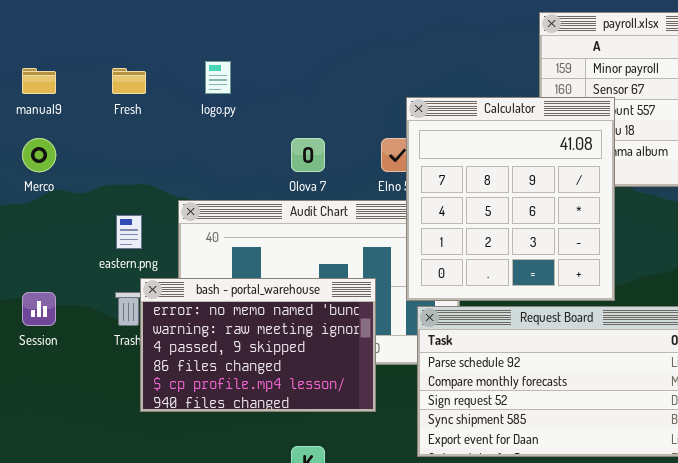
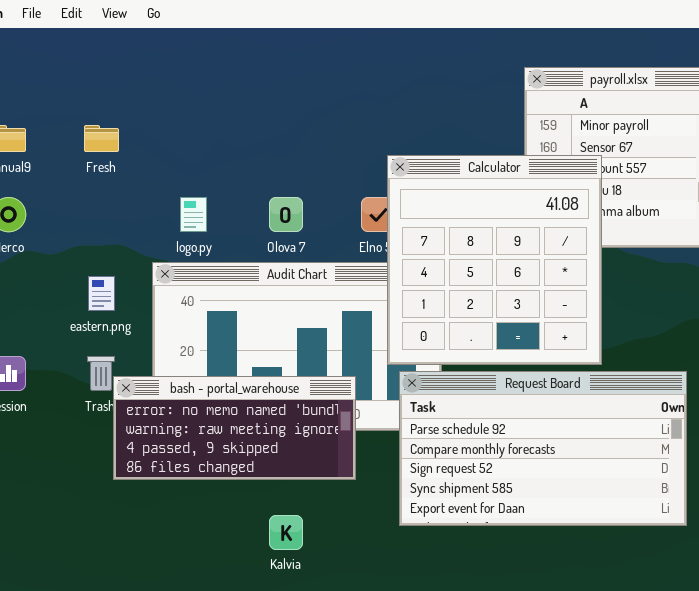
logo.py: [205,61,231,94] -> [180,197,207,232], moved
bash - portal_warehouse: [140,278,376,412] -> [113,376,356,480], resized

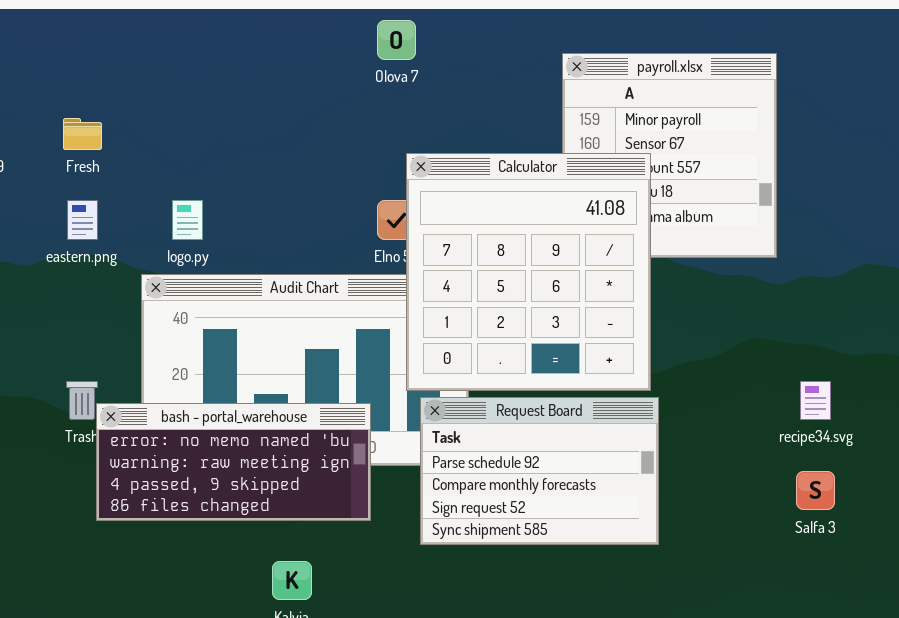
Olova 7: [269,197,303,232] -> [377,20,416,60], moved
eastern.png: [88,276,115,311] -> [67,200,98,240], moved
Request Board: [399,371,687,526] -> [420,397,659,545], resized

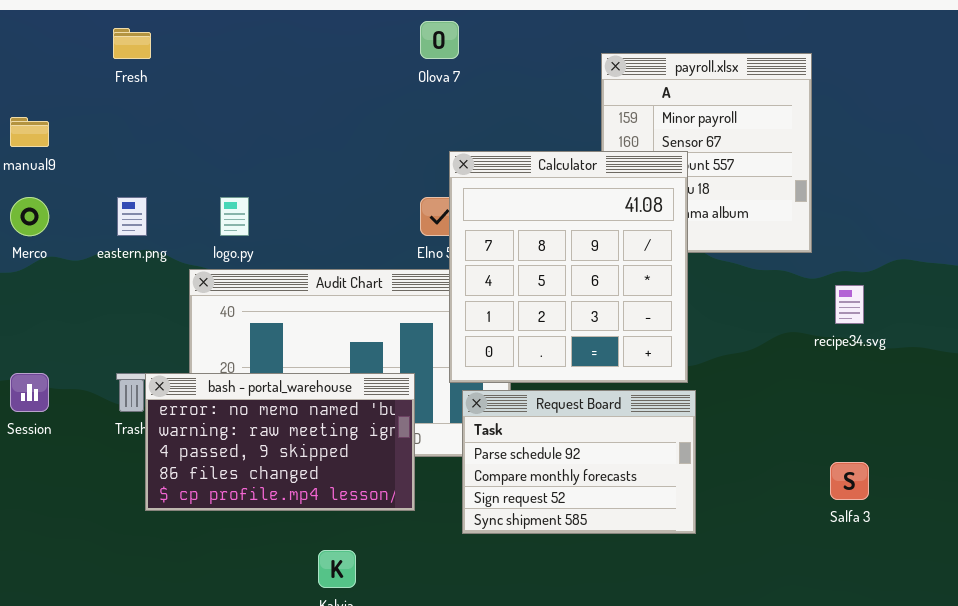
Fresh: [63,118,102,150] -> [113,28,151,59], moved
recipe34.svg: [800,381,831,420] -> [835,285,864,324], moved
bash - portal_warehouse: [96,403,371,521] -> [145,373,415,511], resized

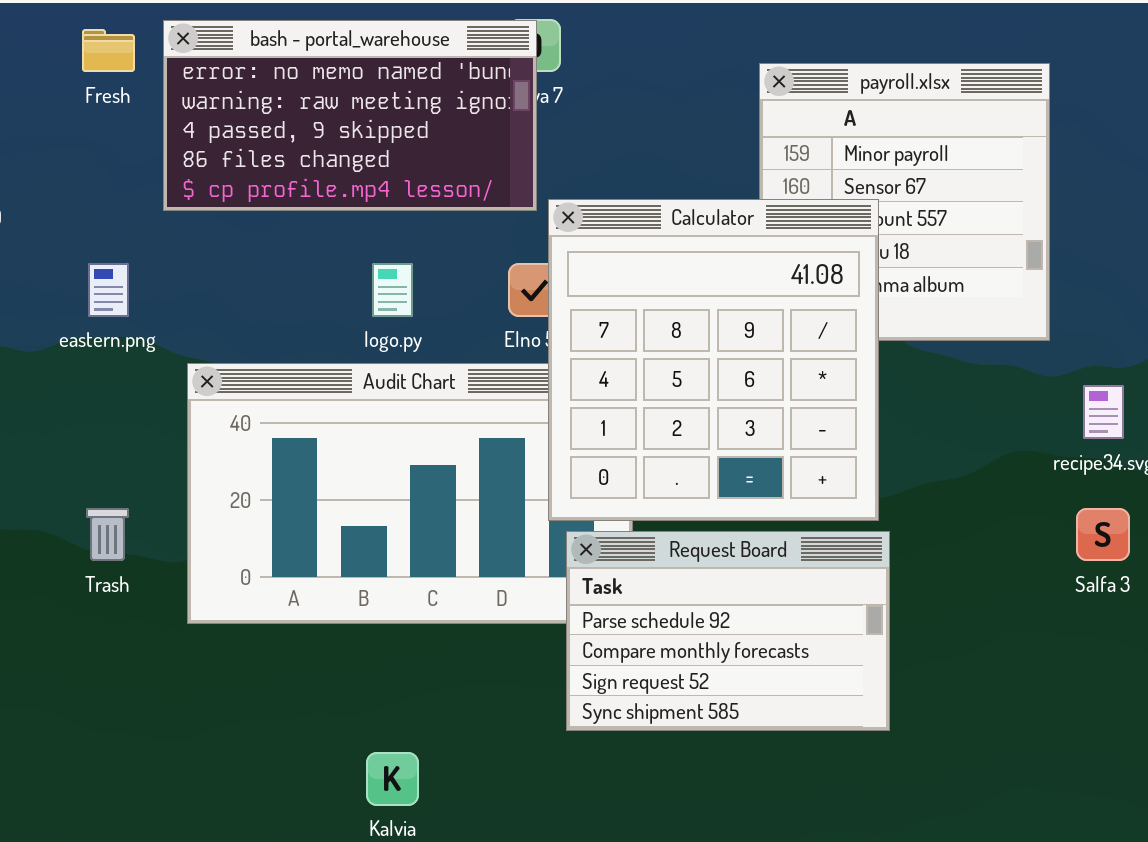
logo.py: [220,197,249,236] -> [372,263,413,317], moved
bash - portal_warehouse: [145,373,415,511] -> [163,20,537,211], moved
Salfa 3: [830,462,869,500] -> [1076,508,1130,561], moved

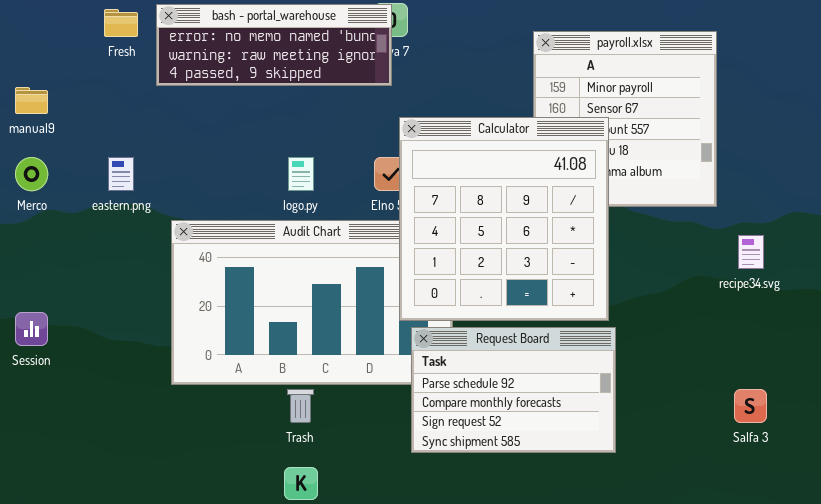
bash - portal_warehouse: [163,20,537,211] -> [156,4,392,86], resized
Trash: [86,508,129,561] -> [287,389,314,423], moved
Salfa 3: [1076,508,1130,561] -> [734,389,767,423], moved

